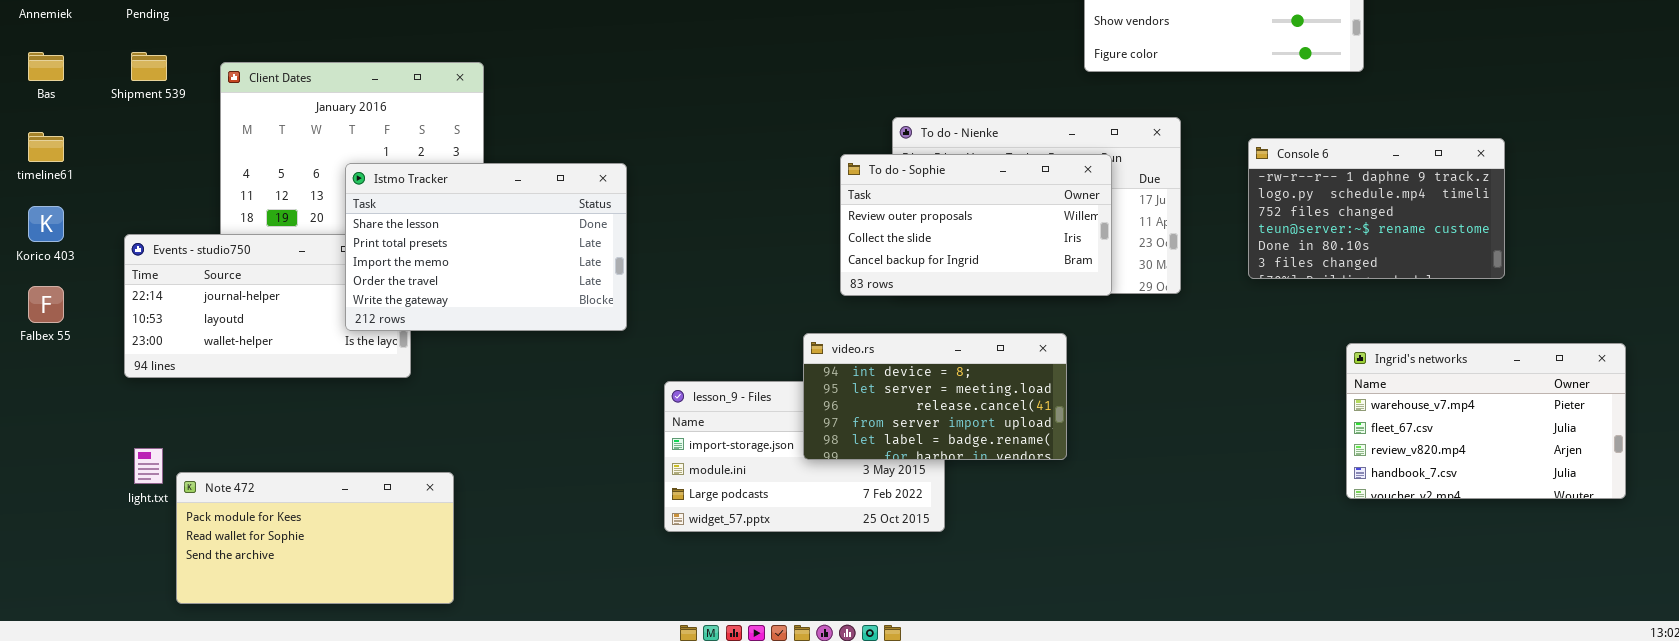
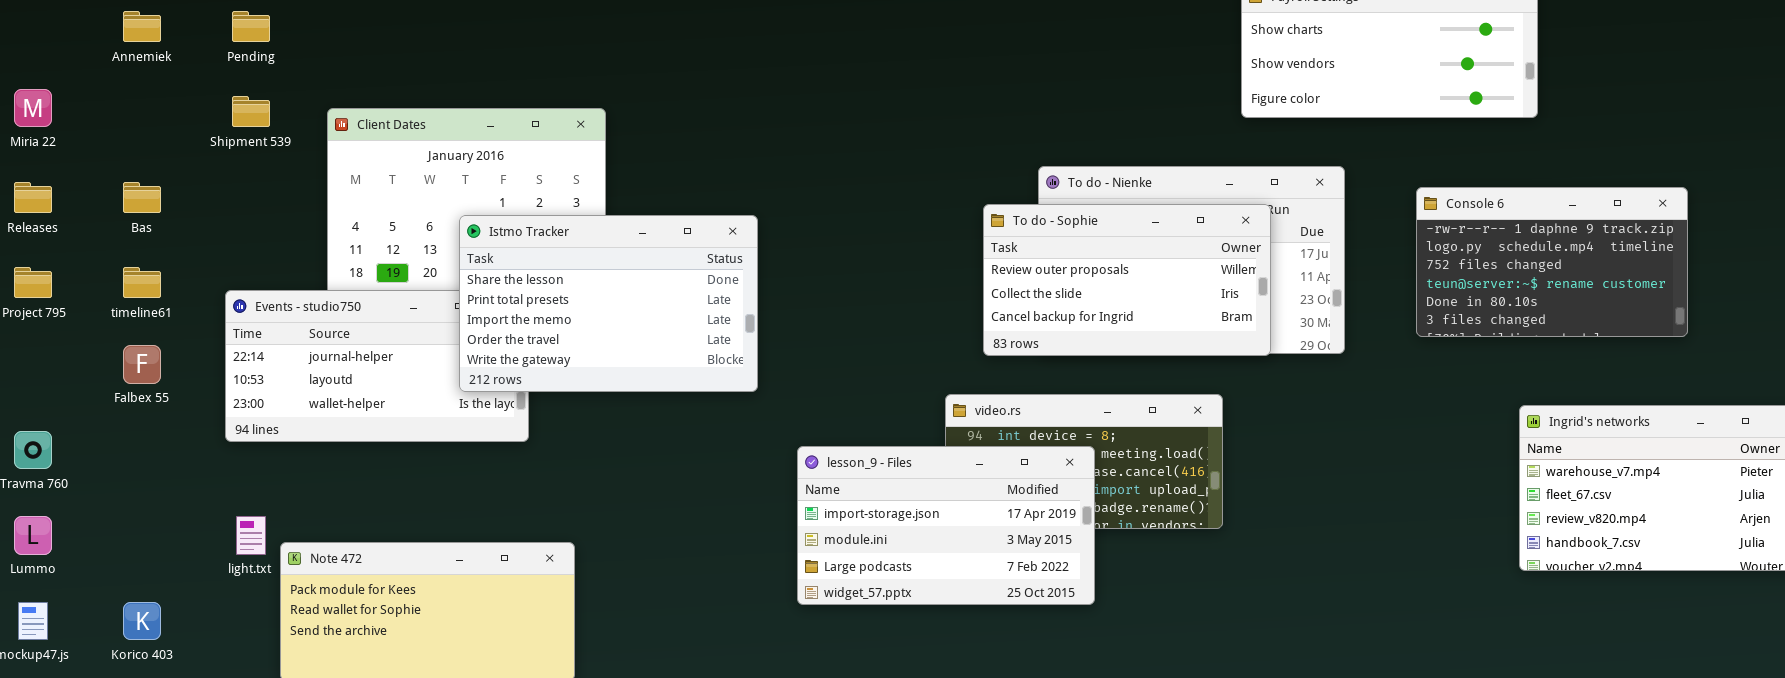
Bas: [28,52,64,81] -> [123,182,161,213], moved
timeline61: [28,132,64,162] -> [123,267,161,298], moved
Korico 403: [28,206,64,242] -> [123,602,161,640], moved
lesson_9 - Files: [664,381,945,532] -> [797,446,1095,605], raised

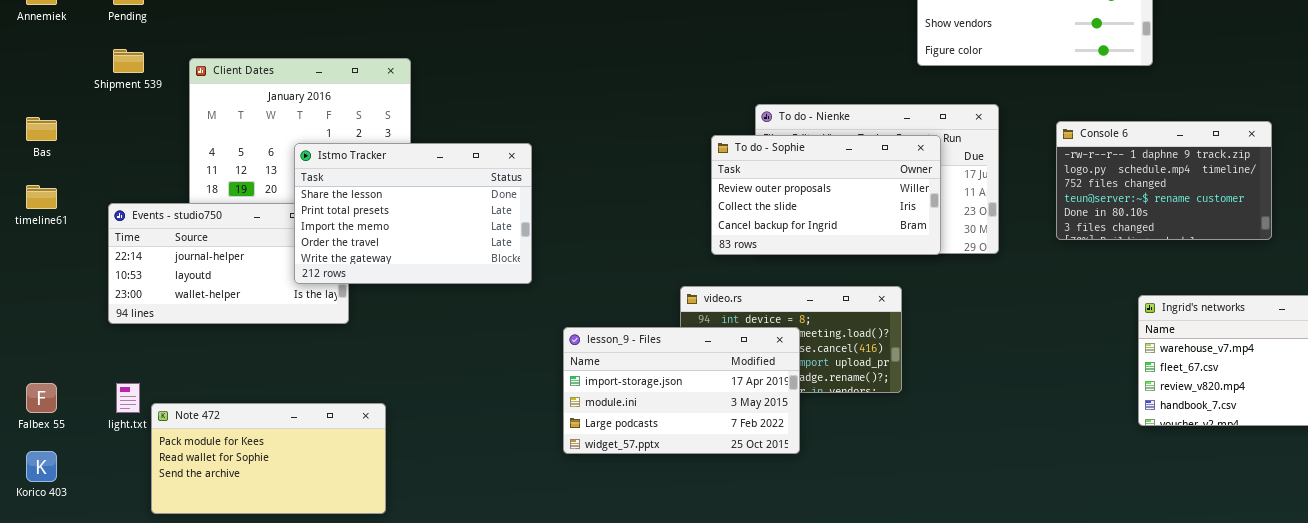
Falbex 55: [123,345,161,384] -> [26,383,57,413], moved

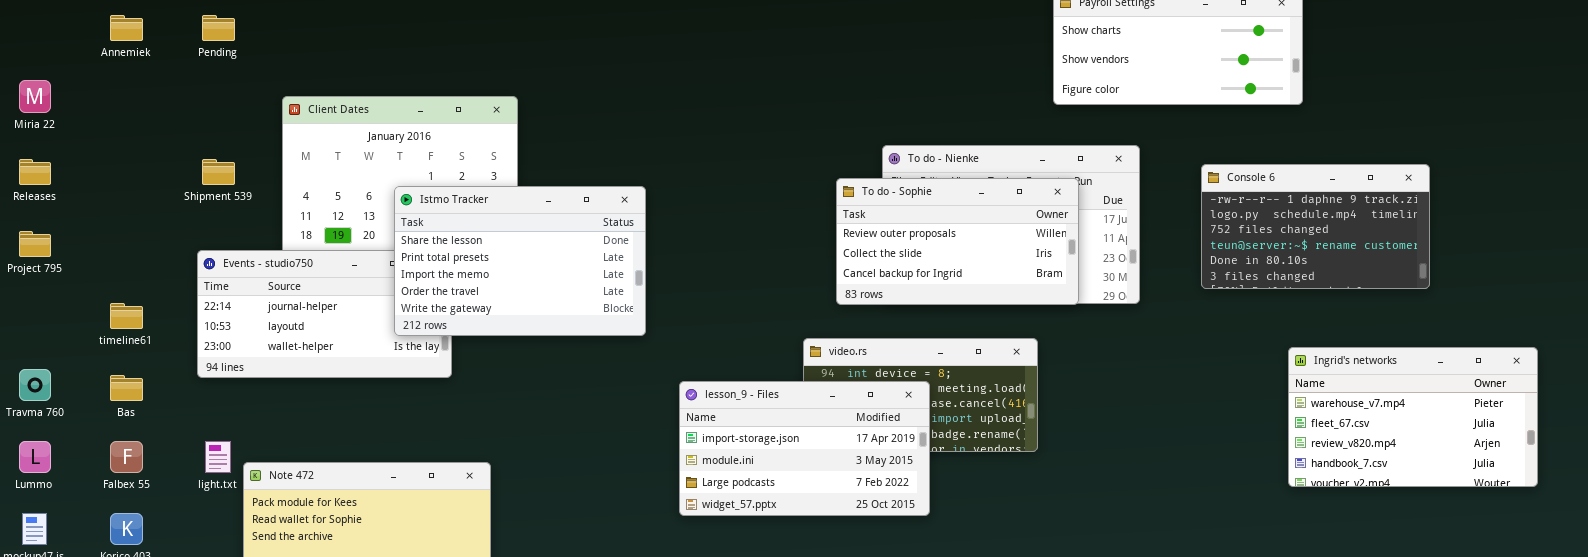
Shipment 539: [113,49,144,73] -> [202,159,235,185], moved
Bas: [26,117,57,141] -> [110,375,143,401], moved
timeline61: [26,185,57,209] -> [110,303,143,329], moved

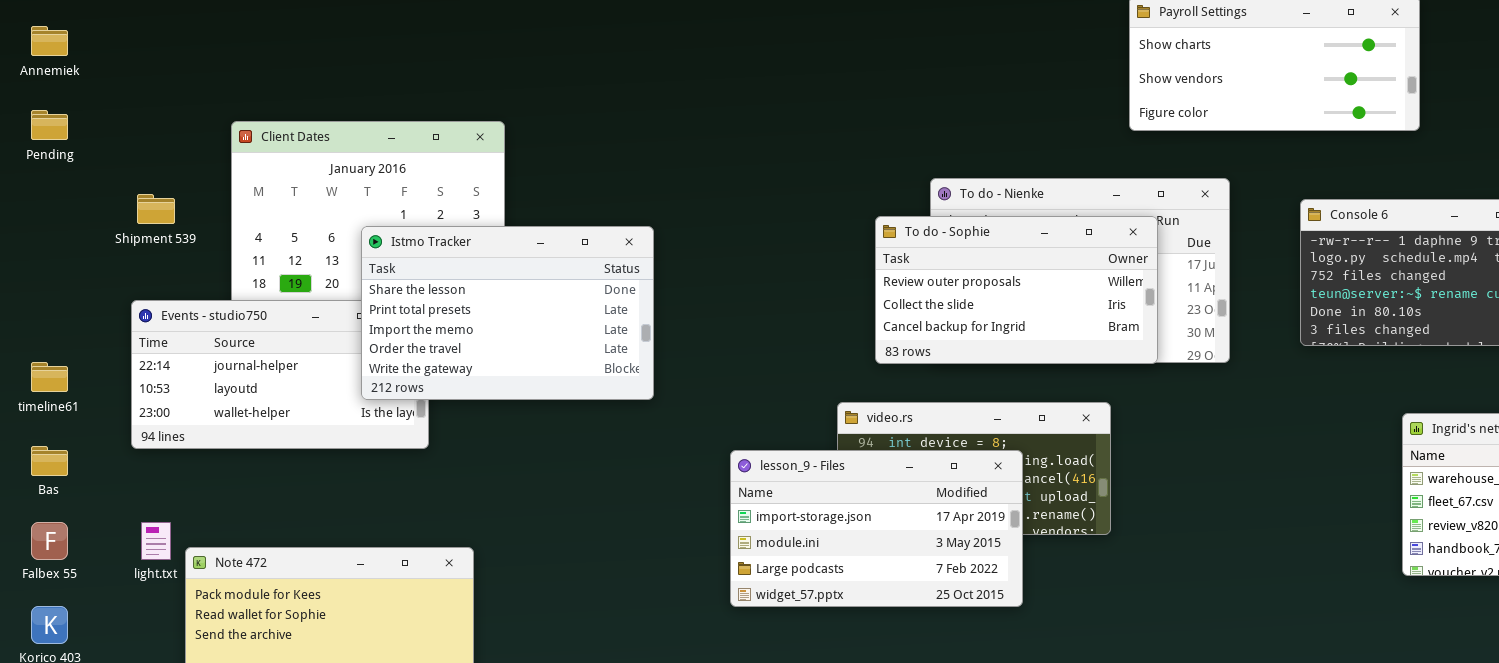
Pending: [202,15,235,41] -> [31,110,68,140], moved
lesson_9 - Files: [679,381,930,516] -> [730,450,1023,607], moved

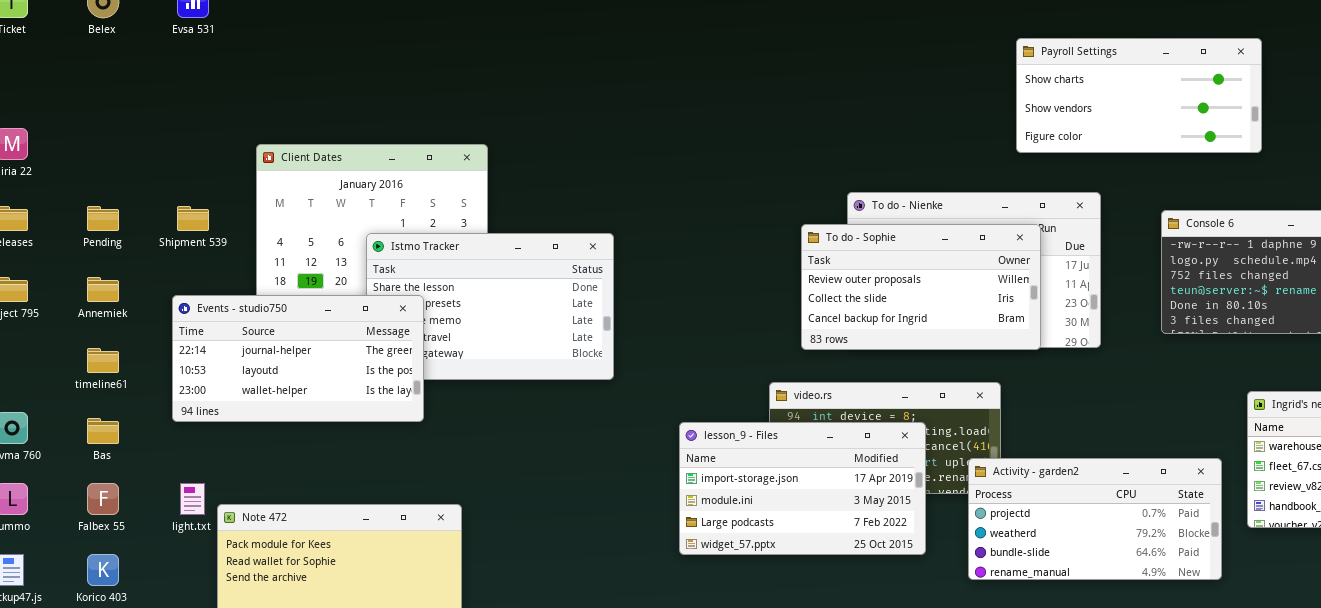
Annemiek: [31,26,68,56] -> [87,277,119,302], moved
Pending: [31,110,68,140] -> [87,206,119,231], moved
Events - studio750: [131,300,429,449] -> [172,295,424,422], raised
Activity - garden2: none -> [968,458,1222,580], opened

